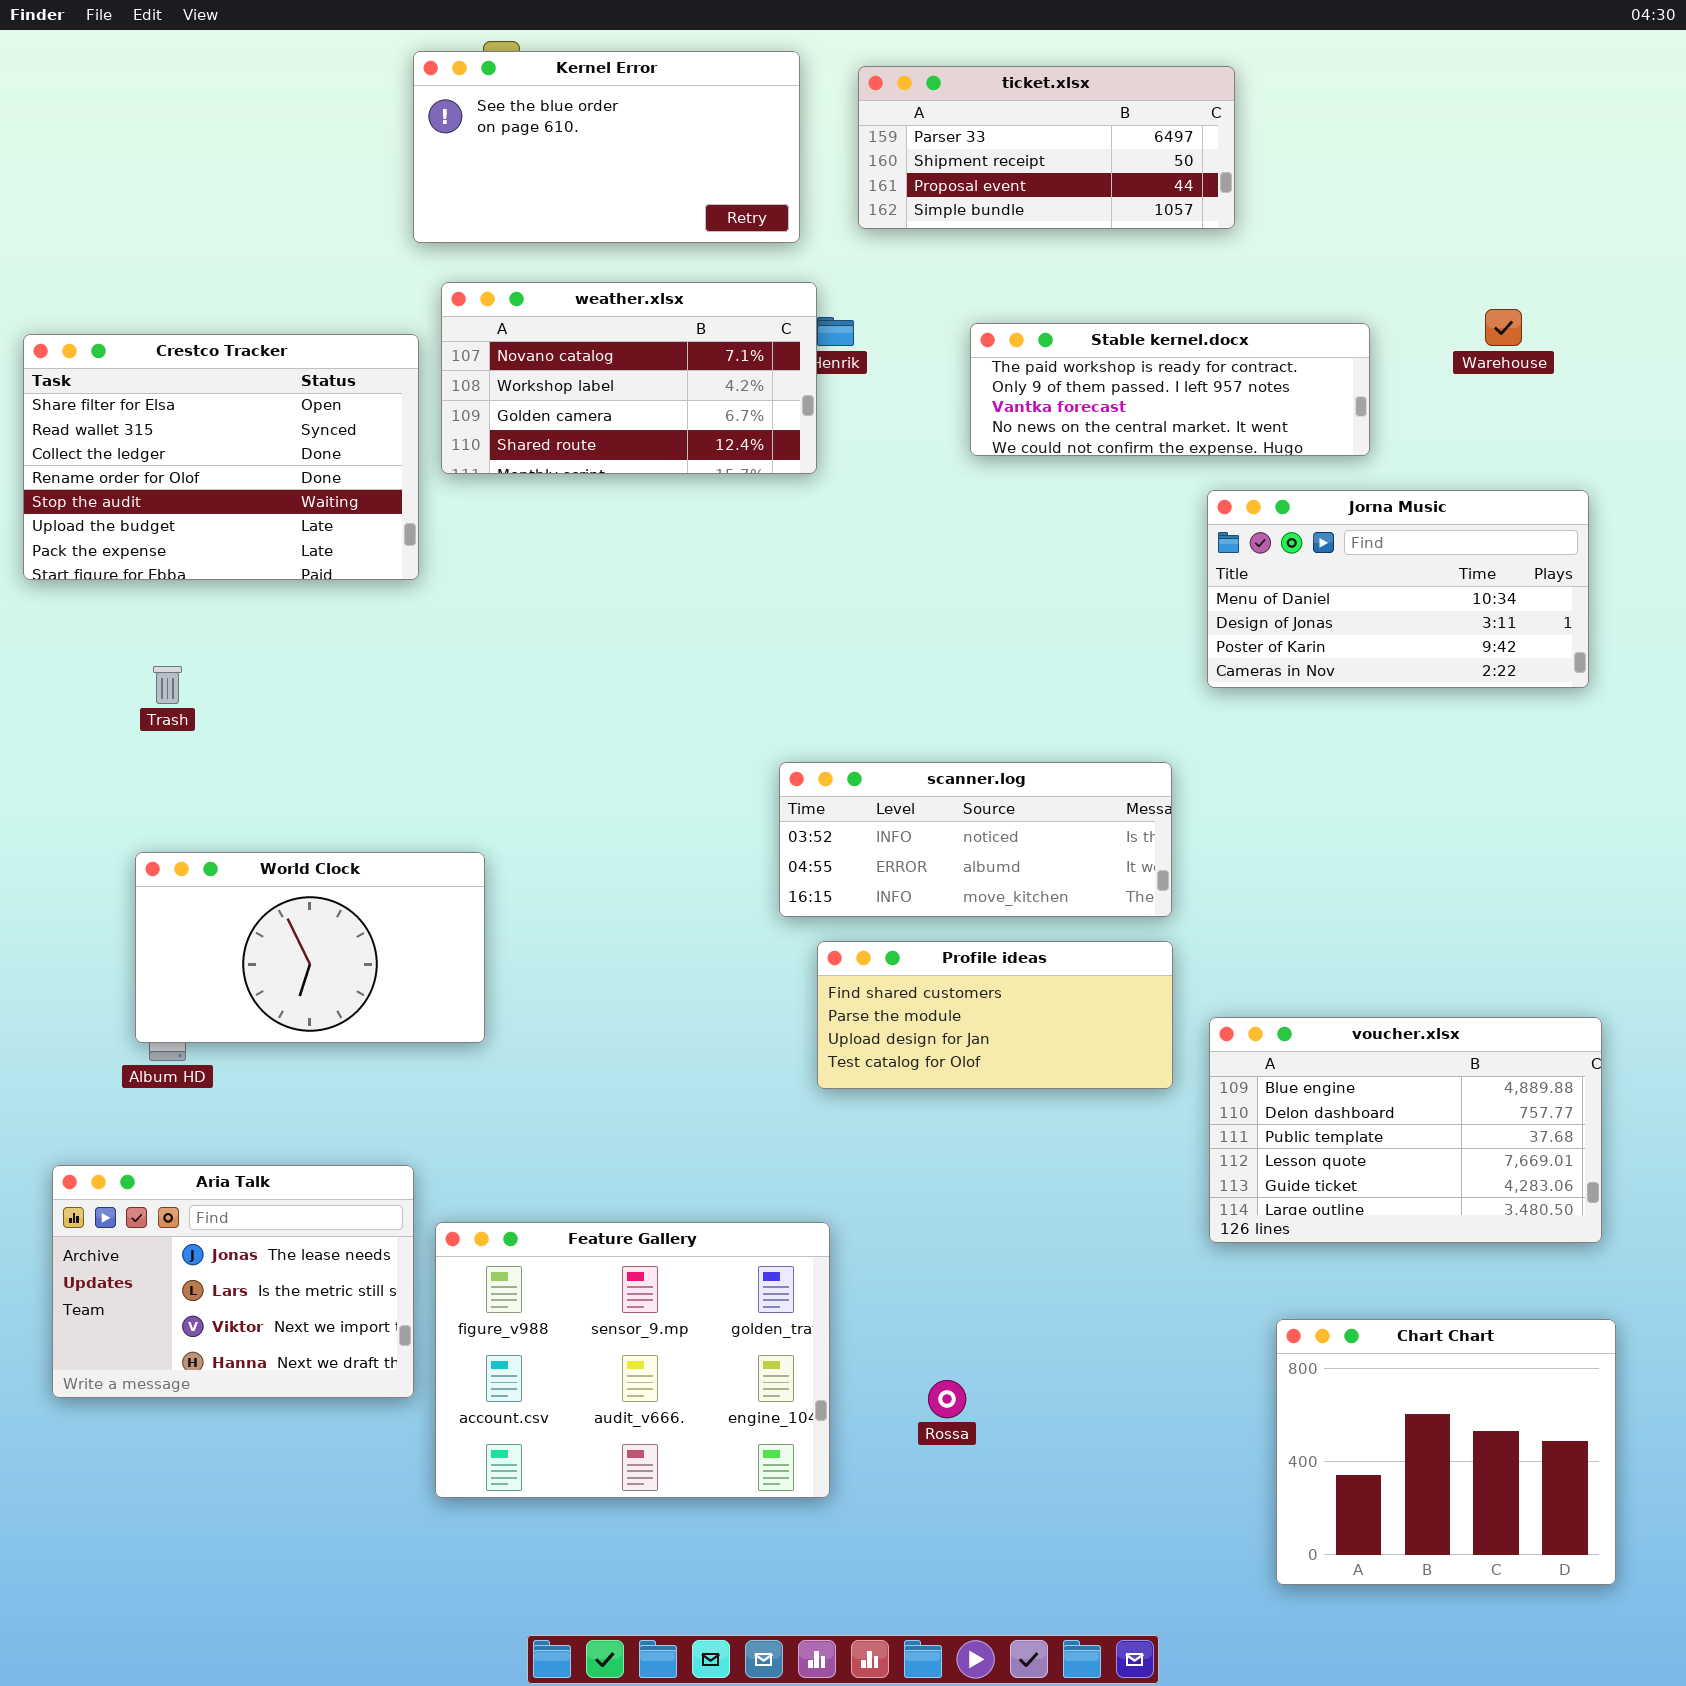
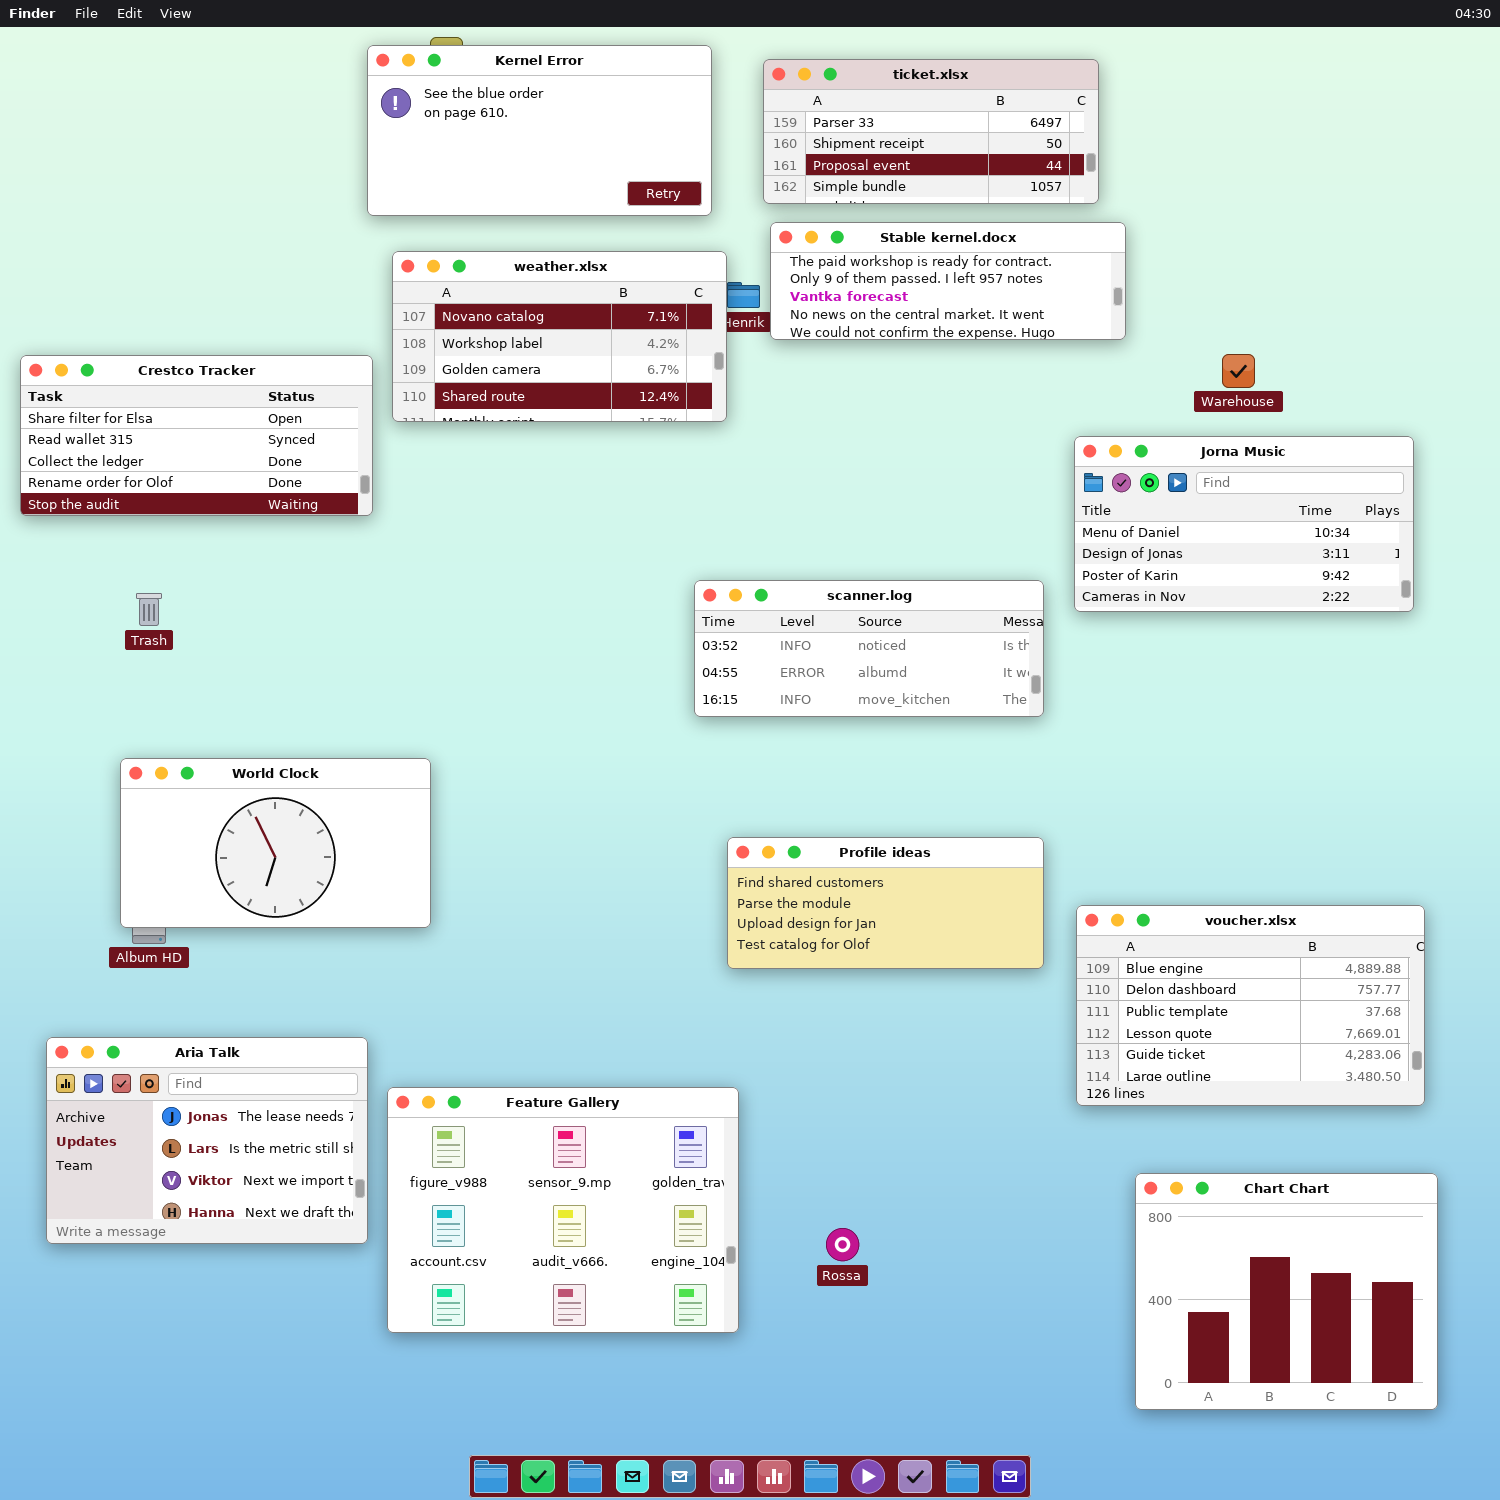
Warehouse: [1485,309,1522,346] -> [1222,354,1255,388], moved
Stable kernel.docx: [970,323,1370,456] -> [770,222,1126,340], moved
Crestco Tracker: [23,334,419,580] -> [20,355,373,516], resized
scanner.log: [779,762,1172,917] -> [694,580,1044,717], moved

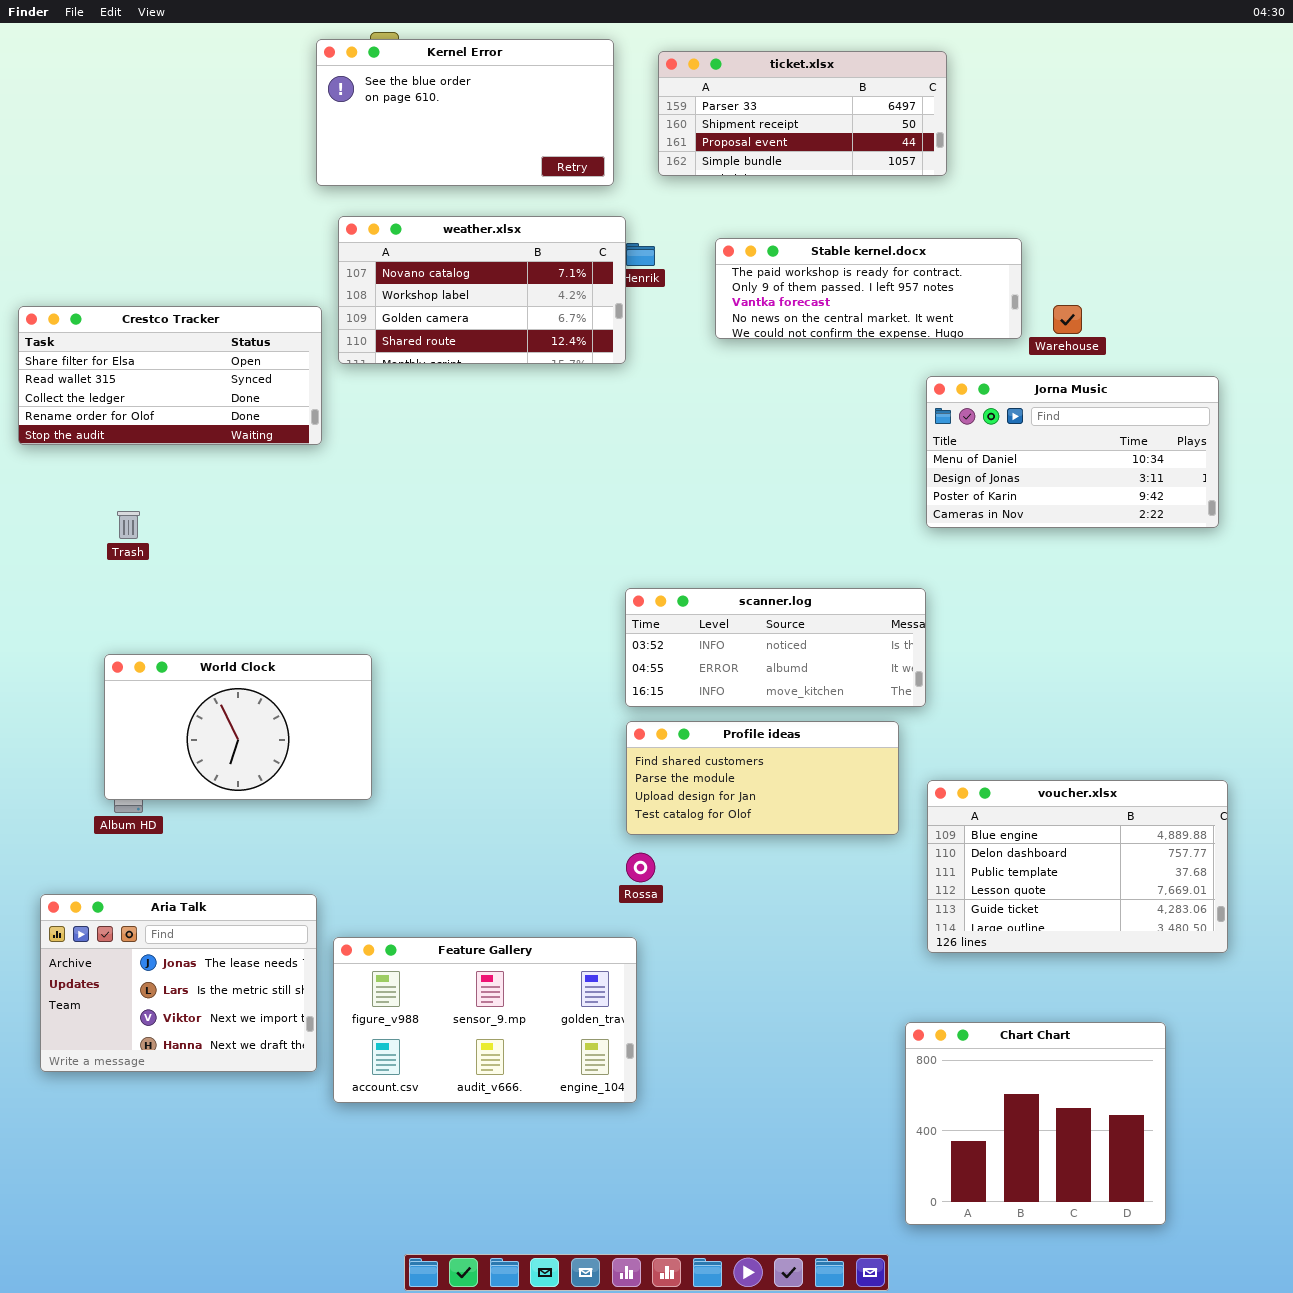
Stable kernel.docx: [770,222,1126,340] -> [715,238,1022,339], moved
scanner.log: [694,580,1044,717] -> [625,588,926,707], moved
Feature Gallery: [387,1087,739,1333] -> [333,937,637,1103], resized
Chart Chart: [1135,1173,1438,1410] -> [905,1022,1166,1225], moved
Rossa: [826,1228,859,1261] -> [626,853,655,882], moved

